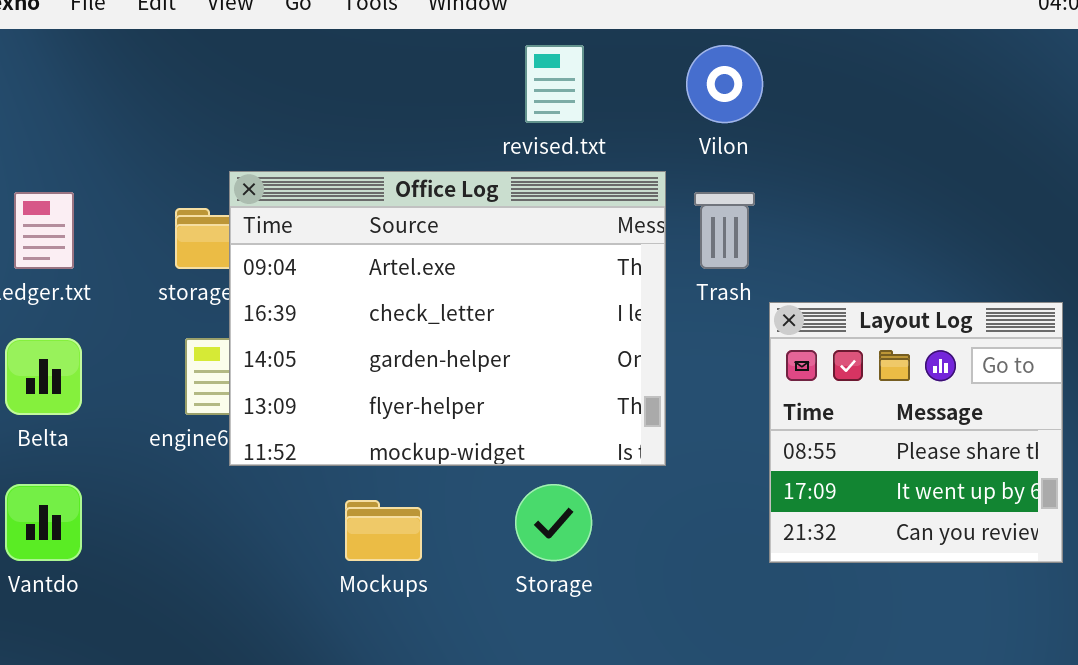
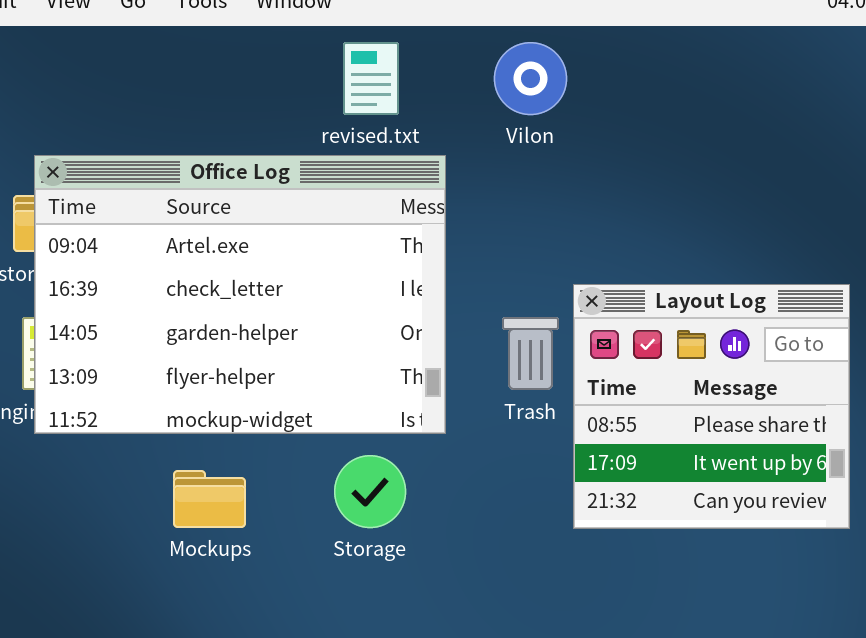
Office Log: [229,171,666,466] -> [34,155,446,434], moved
Trash: [694,192,755,269] -> [502,317,559,390], moved

